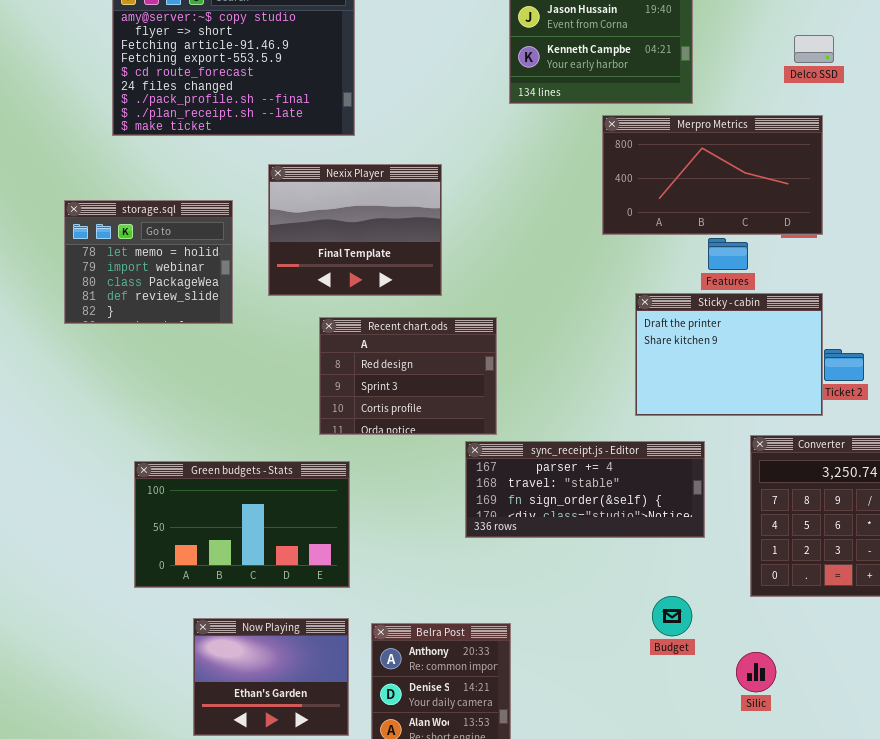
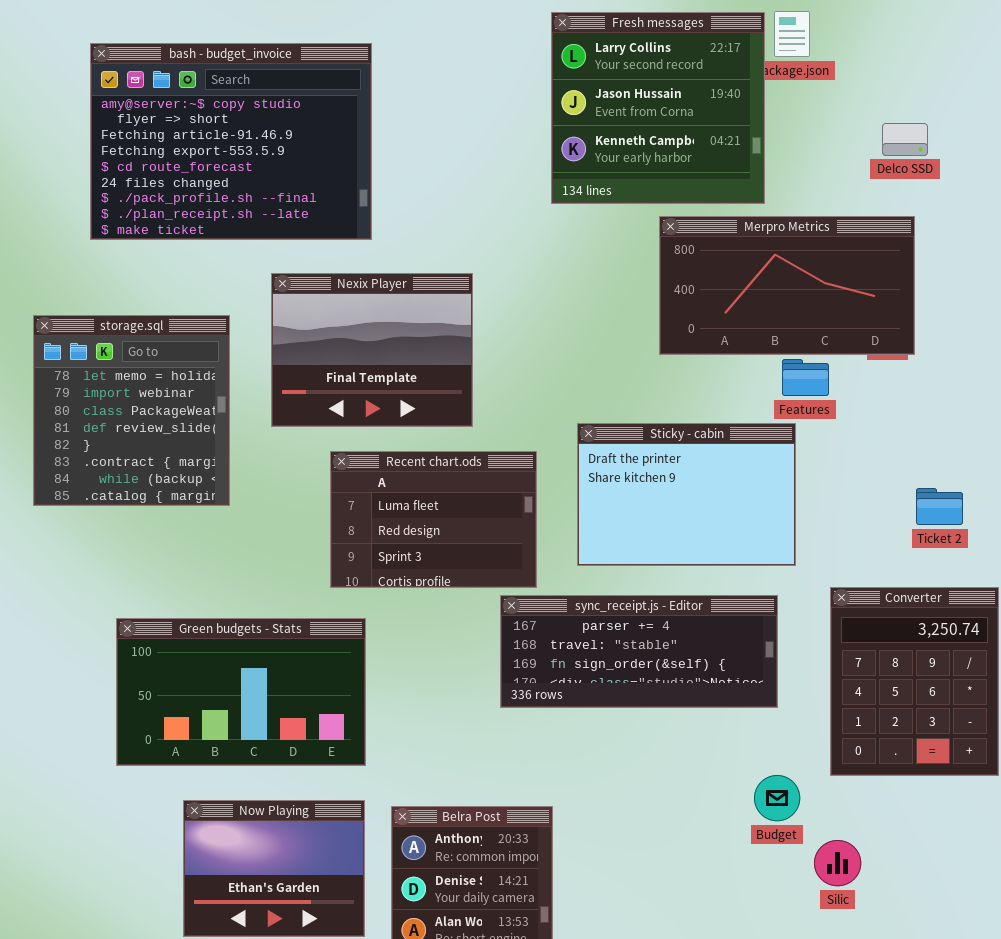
storage.sql: [64,200,233,324] -> [33,315,230,506], resized
Sticky - cabin: [635,293,823,416] -> [577,423,796,566], moved
Recent chart.ods: [319,317,497,435] -> [330,451,537,588], scrolled up 1 row
Budget: [652,596,692,636] -> [754,775,800,821], moved

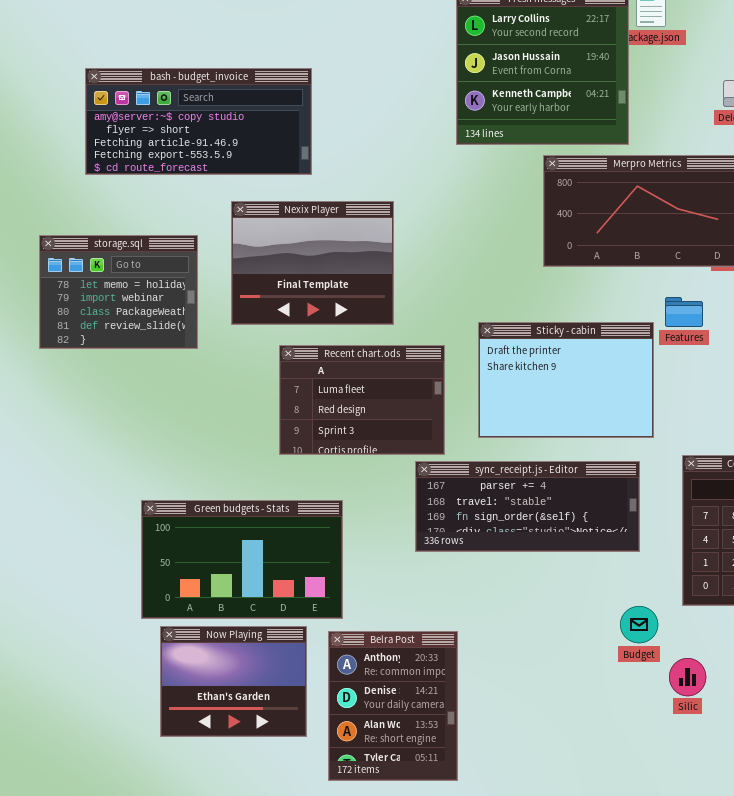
bash - budget_invoice: [90,43,372,240] -> [85,68,312,175], resized
storage.sql: [33,315,230,506] -> [39,235,198,349], resized
Features: [782,359,829,396] -> [665,297,703,327], moved
Green budgets - Stats: [116,618,366,766] -> [141,500,343,619], moved

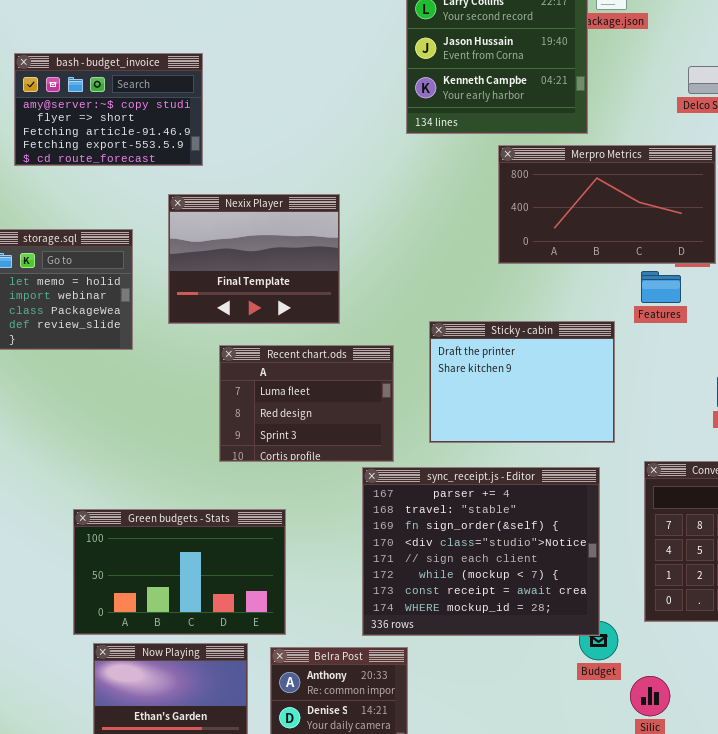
bash - budget_invoice: [85,68,312,175] -> [14,53,203,166], resized
Features: [665,297,703,327] -> [641,271,681,303], moved
sync_receipt.js - Editor: [415,461,640,552] -> [362,467,600,636], resized

